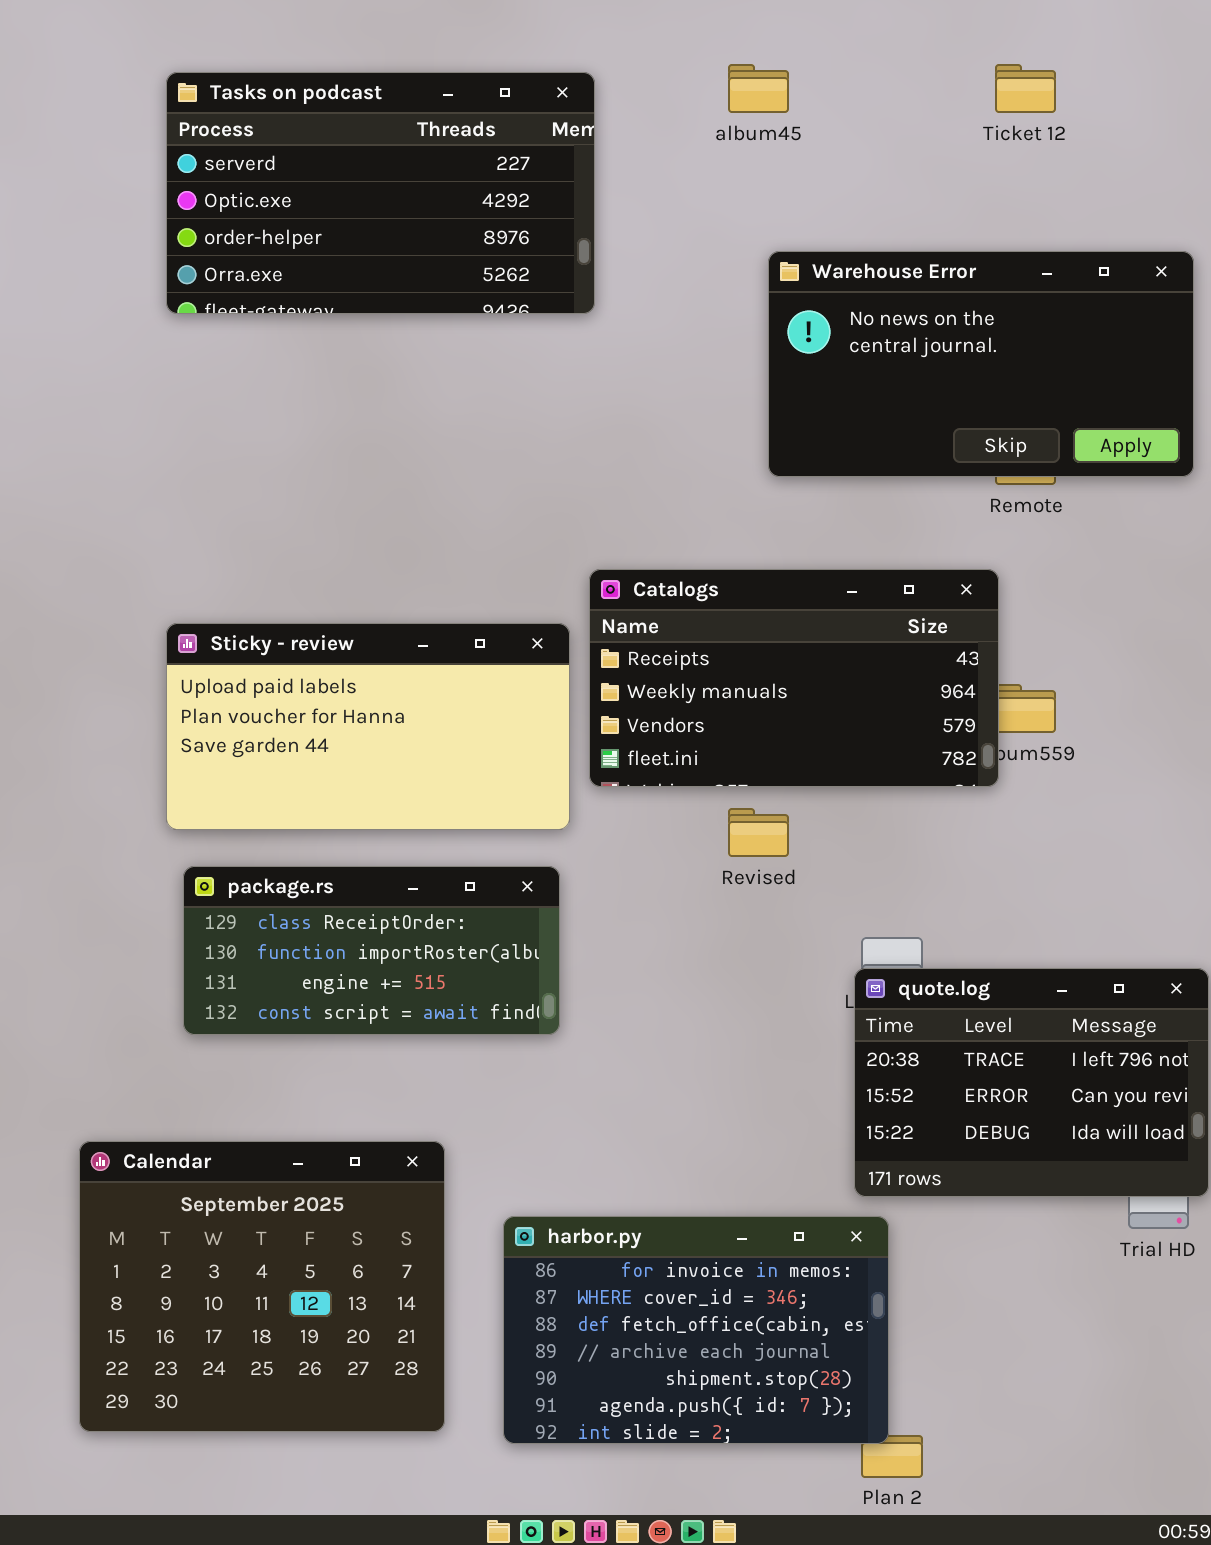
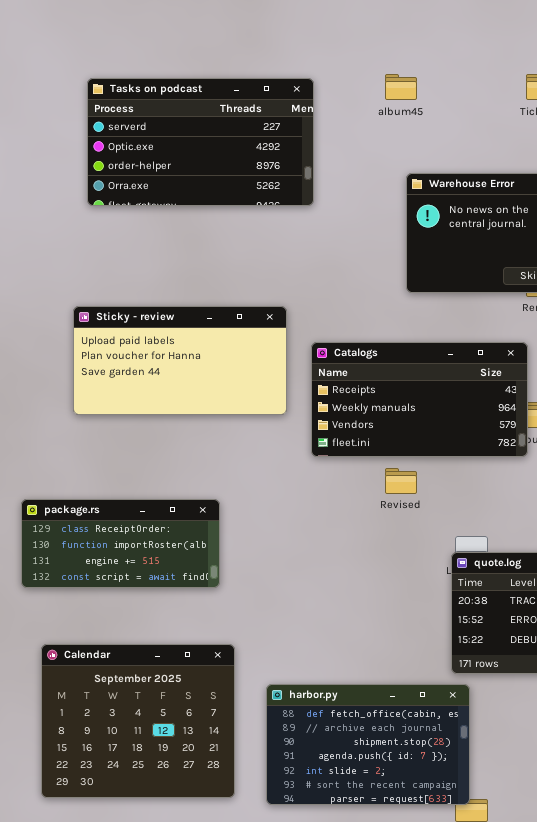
Sticky - review: [166,623,570,830] -> [73,306,287,415], moved
package.rs: [183,866,560,1035] -> [21,499,220,588], moved
harbor.py: [503,1216,889,1444] -> [266,684,470,805], scrolled down 2 rows

